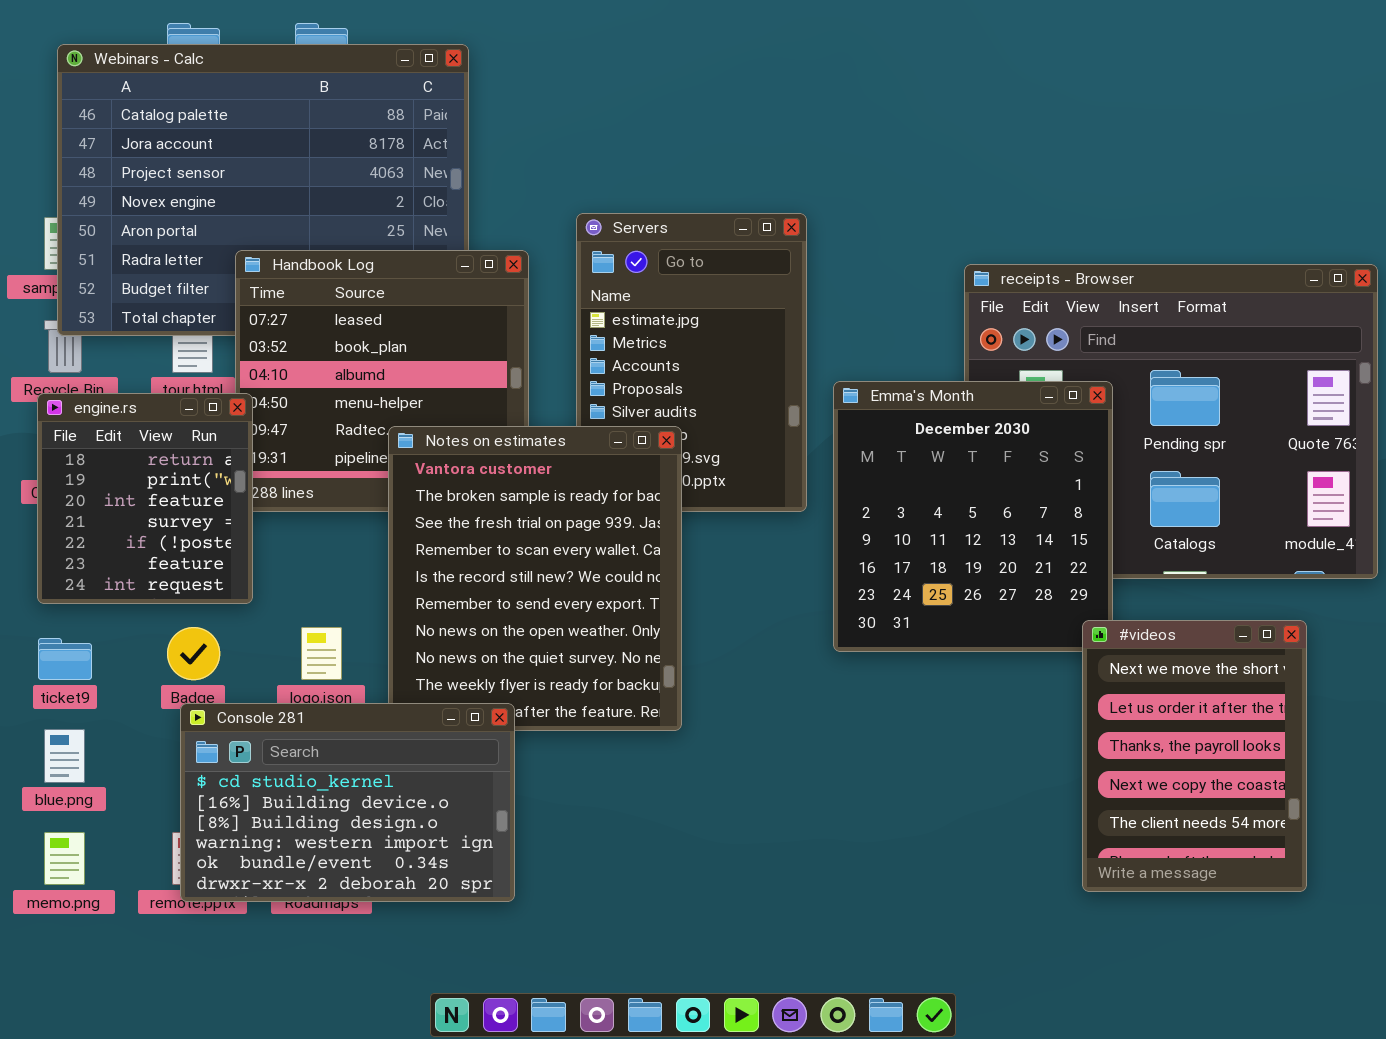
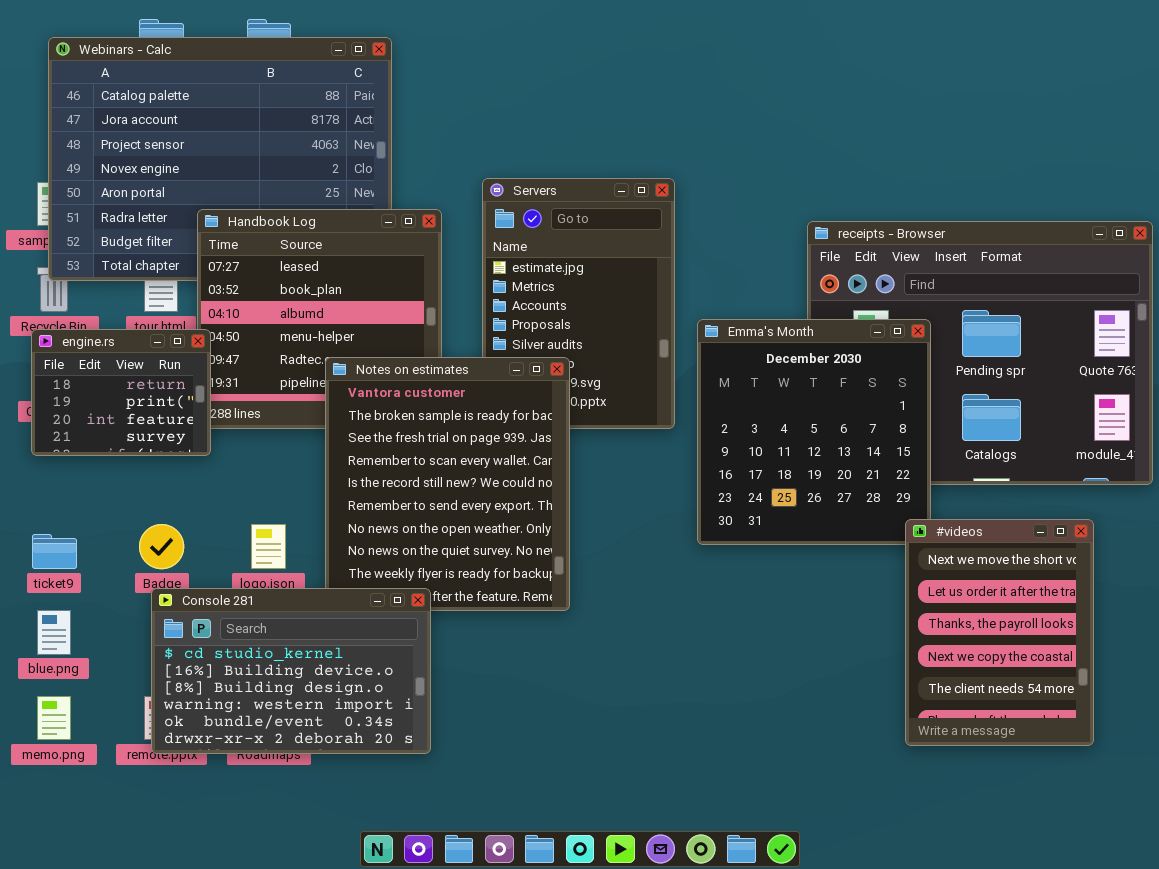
engine.rs: [37,393,253,604] -> [31,329,211,456], resized

